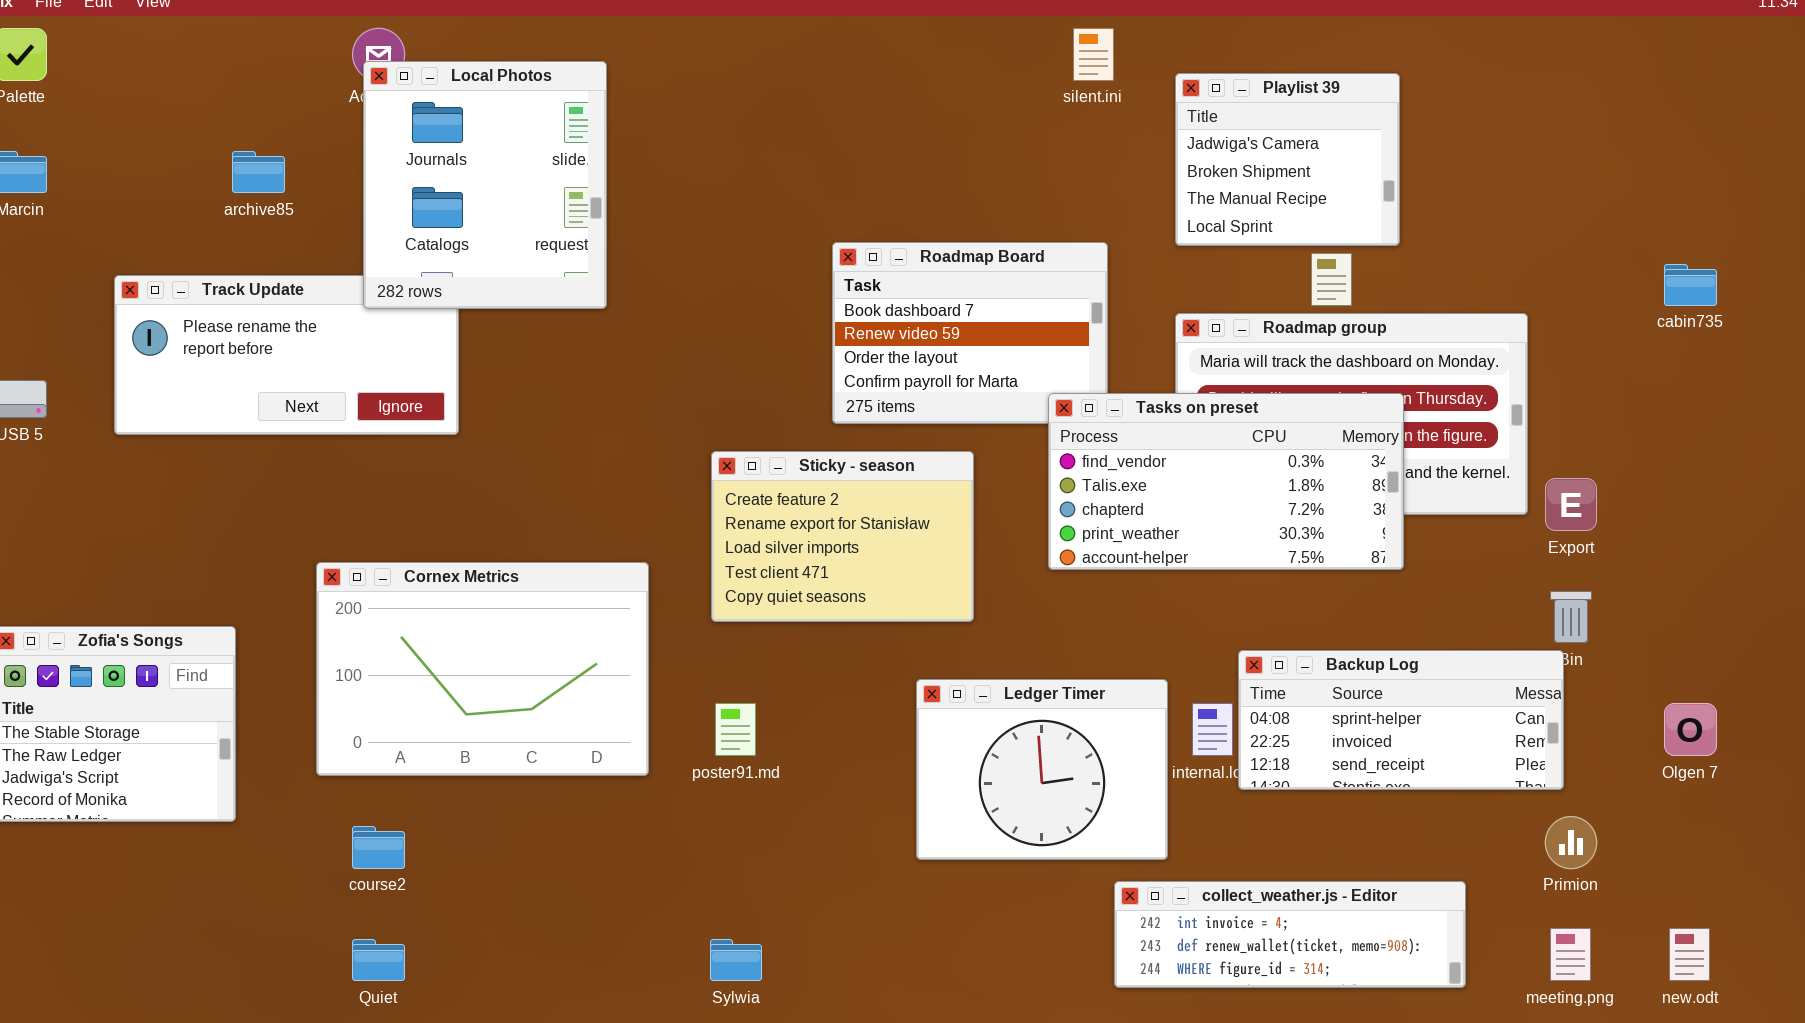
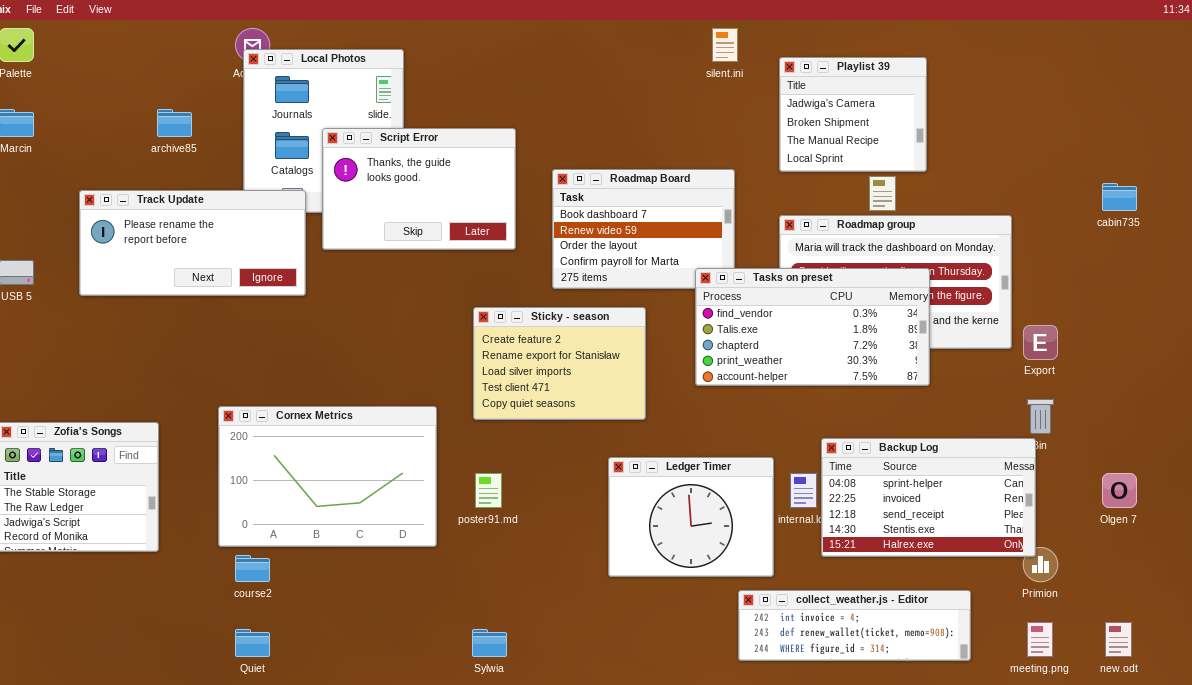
Script Error: none -> [322,128,516,250], opened
Track Update: [114,275,459,435] -> [79,190,306,296], raised
Cornex Metrics: [316,562,649,776] -> [218,406,437,547], moved
Backup Log: [1238,650,1564,790] -> [821,438,1036,557], resized

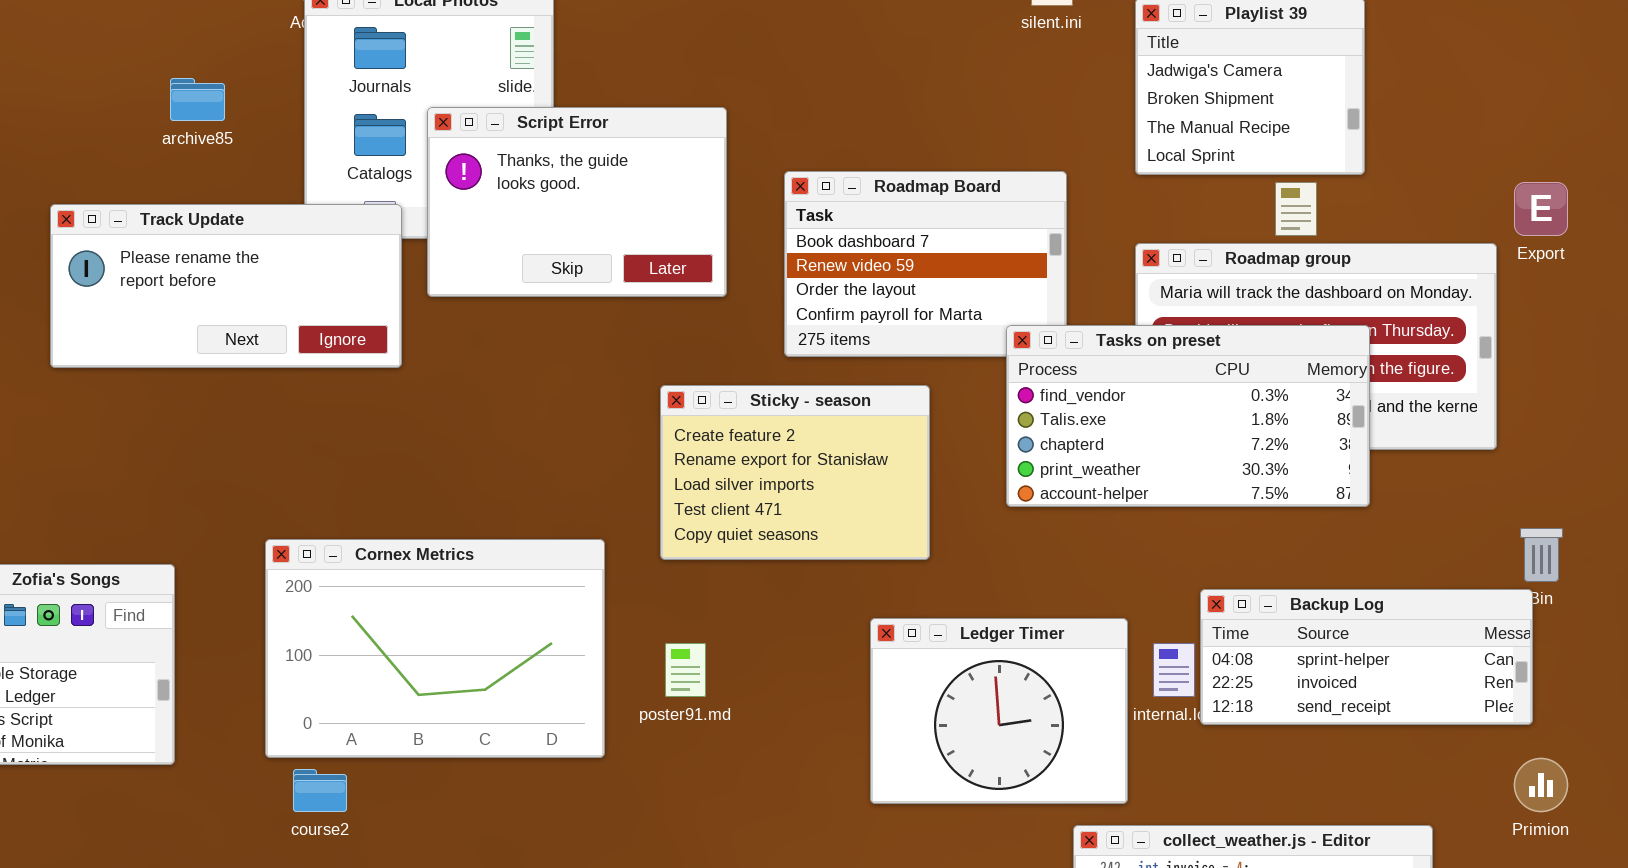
Export: [1023,325,1058,360] -> [1514,182,1568,236], moved
Backup Log: [821,438,1036,557] -> [1200,589,1533,725], resized

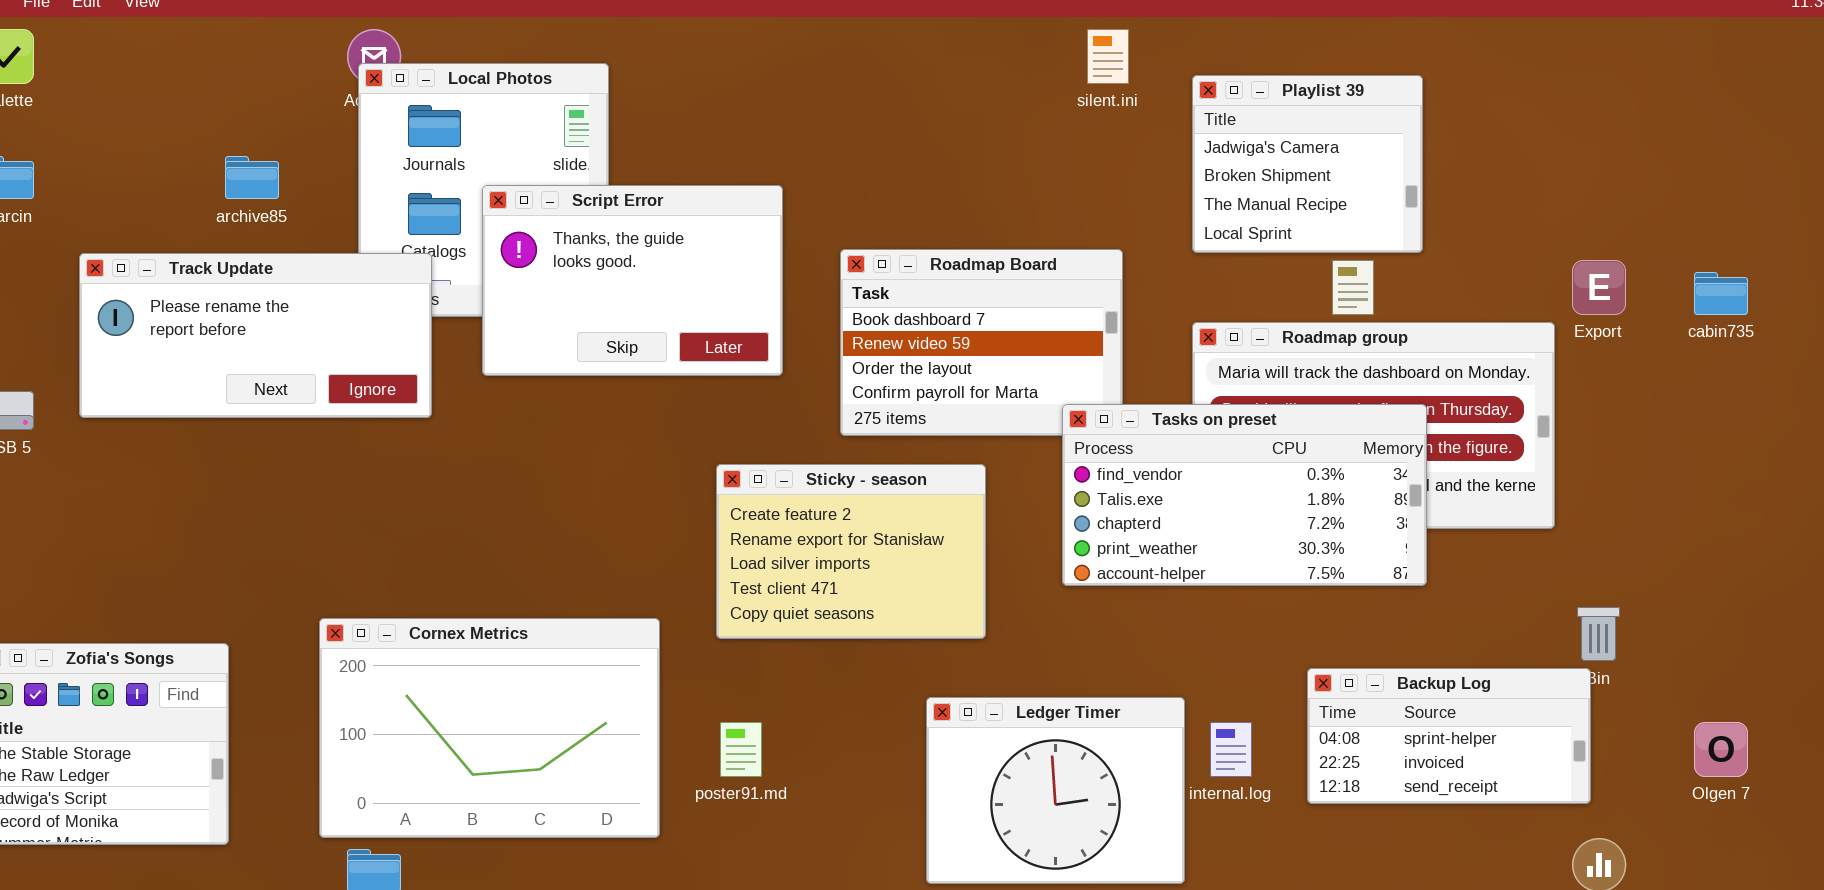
Track Update: [50,204,402,368] -> [79,253,432,418], moved
Backup Log: [1200,589,1533,725] -> [1307,668,1591,804], resized

